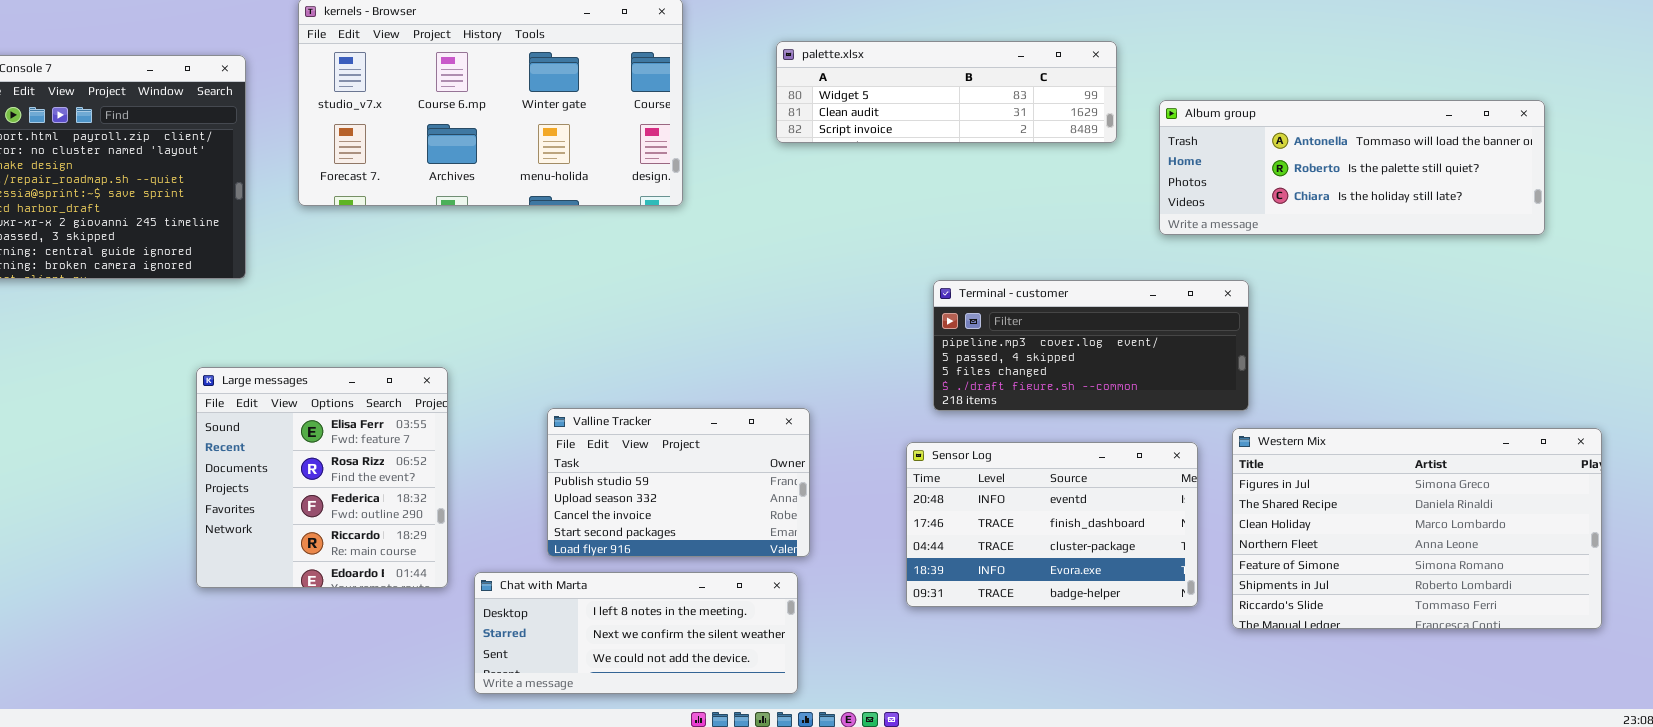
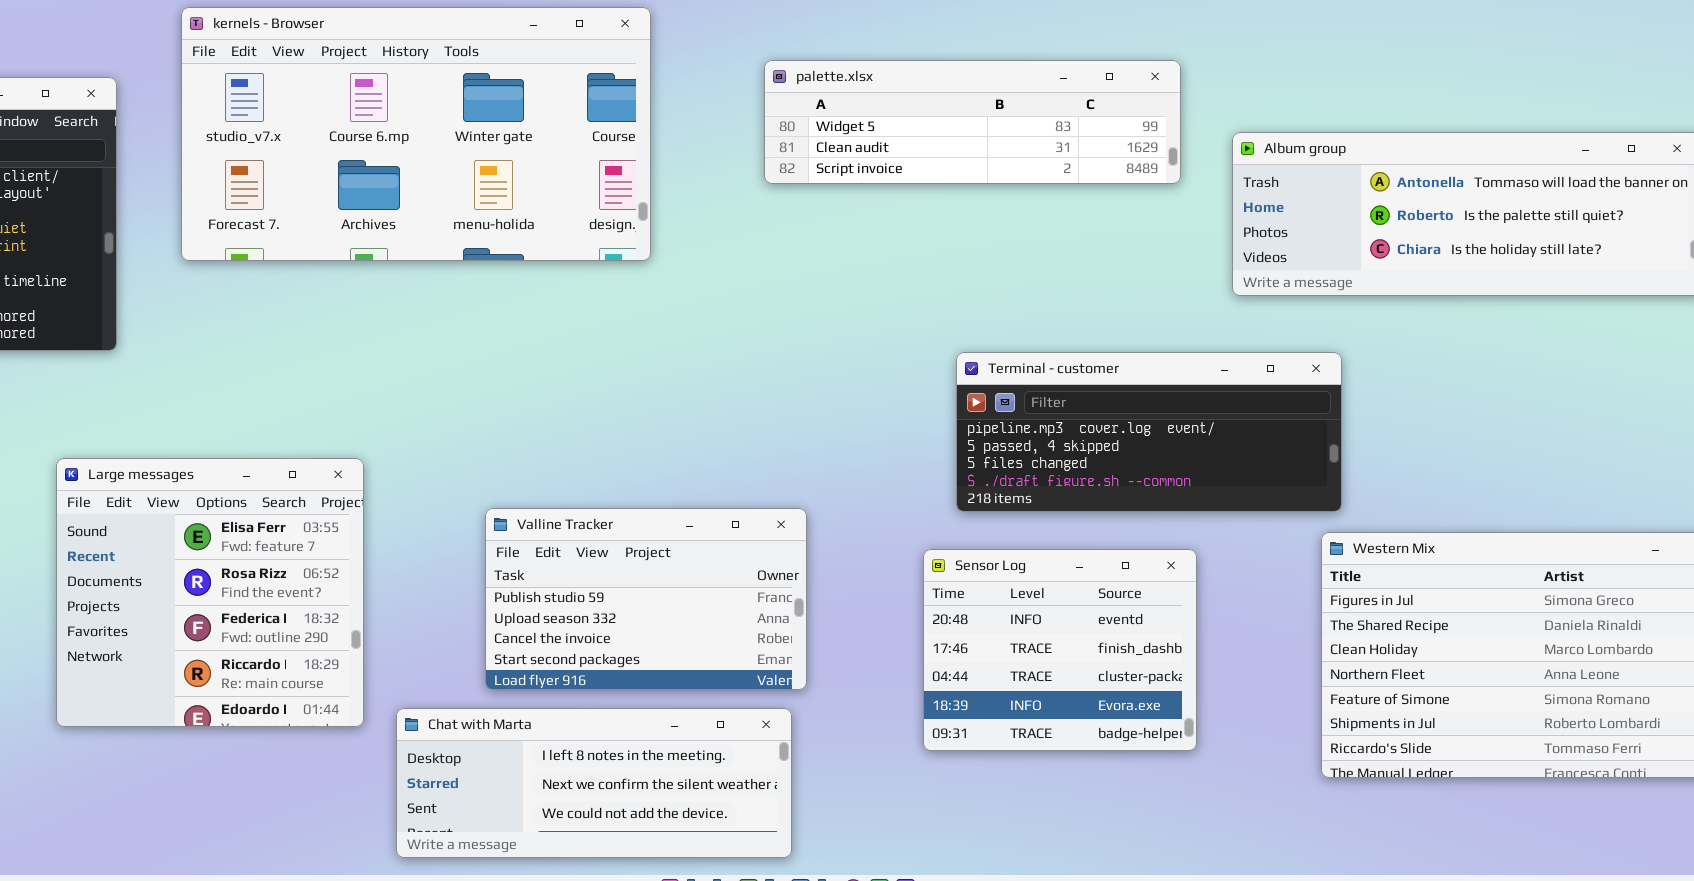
Sensor Log: [906,442,1198,607] -> [923,549,1197,751], resized

